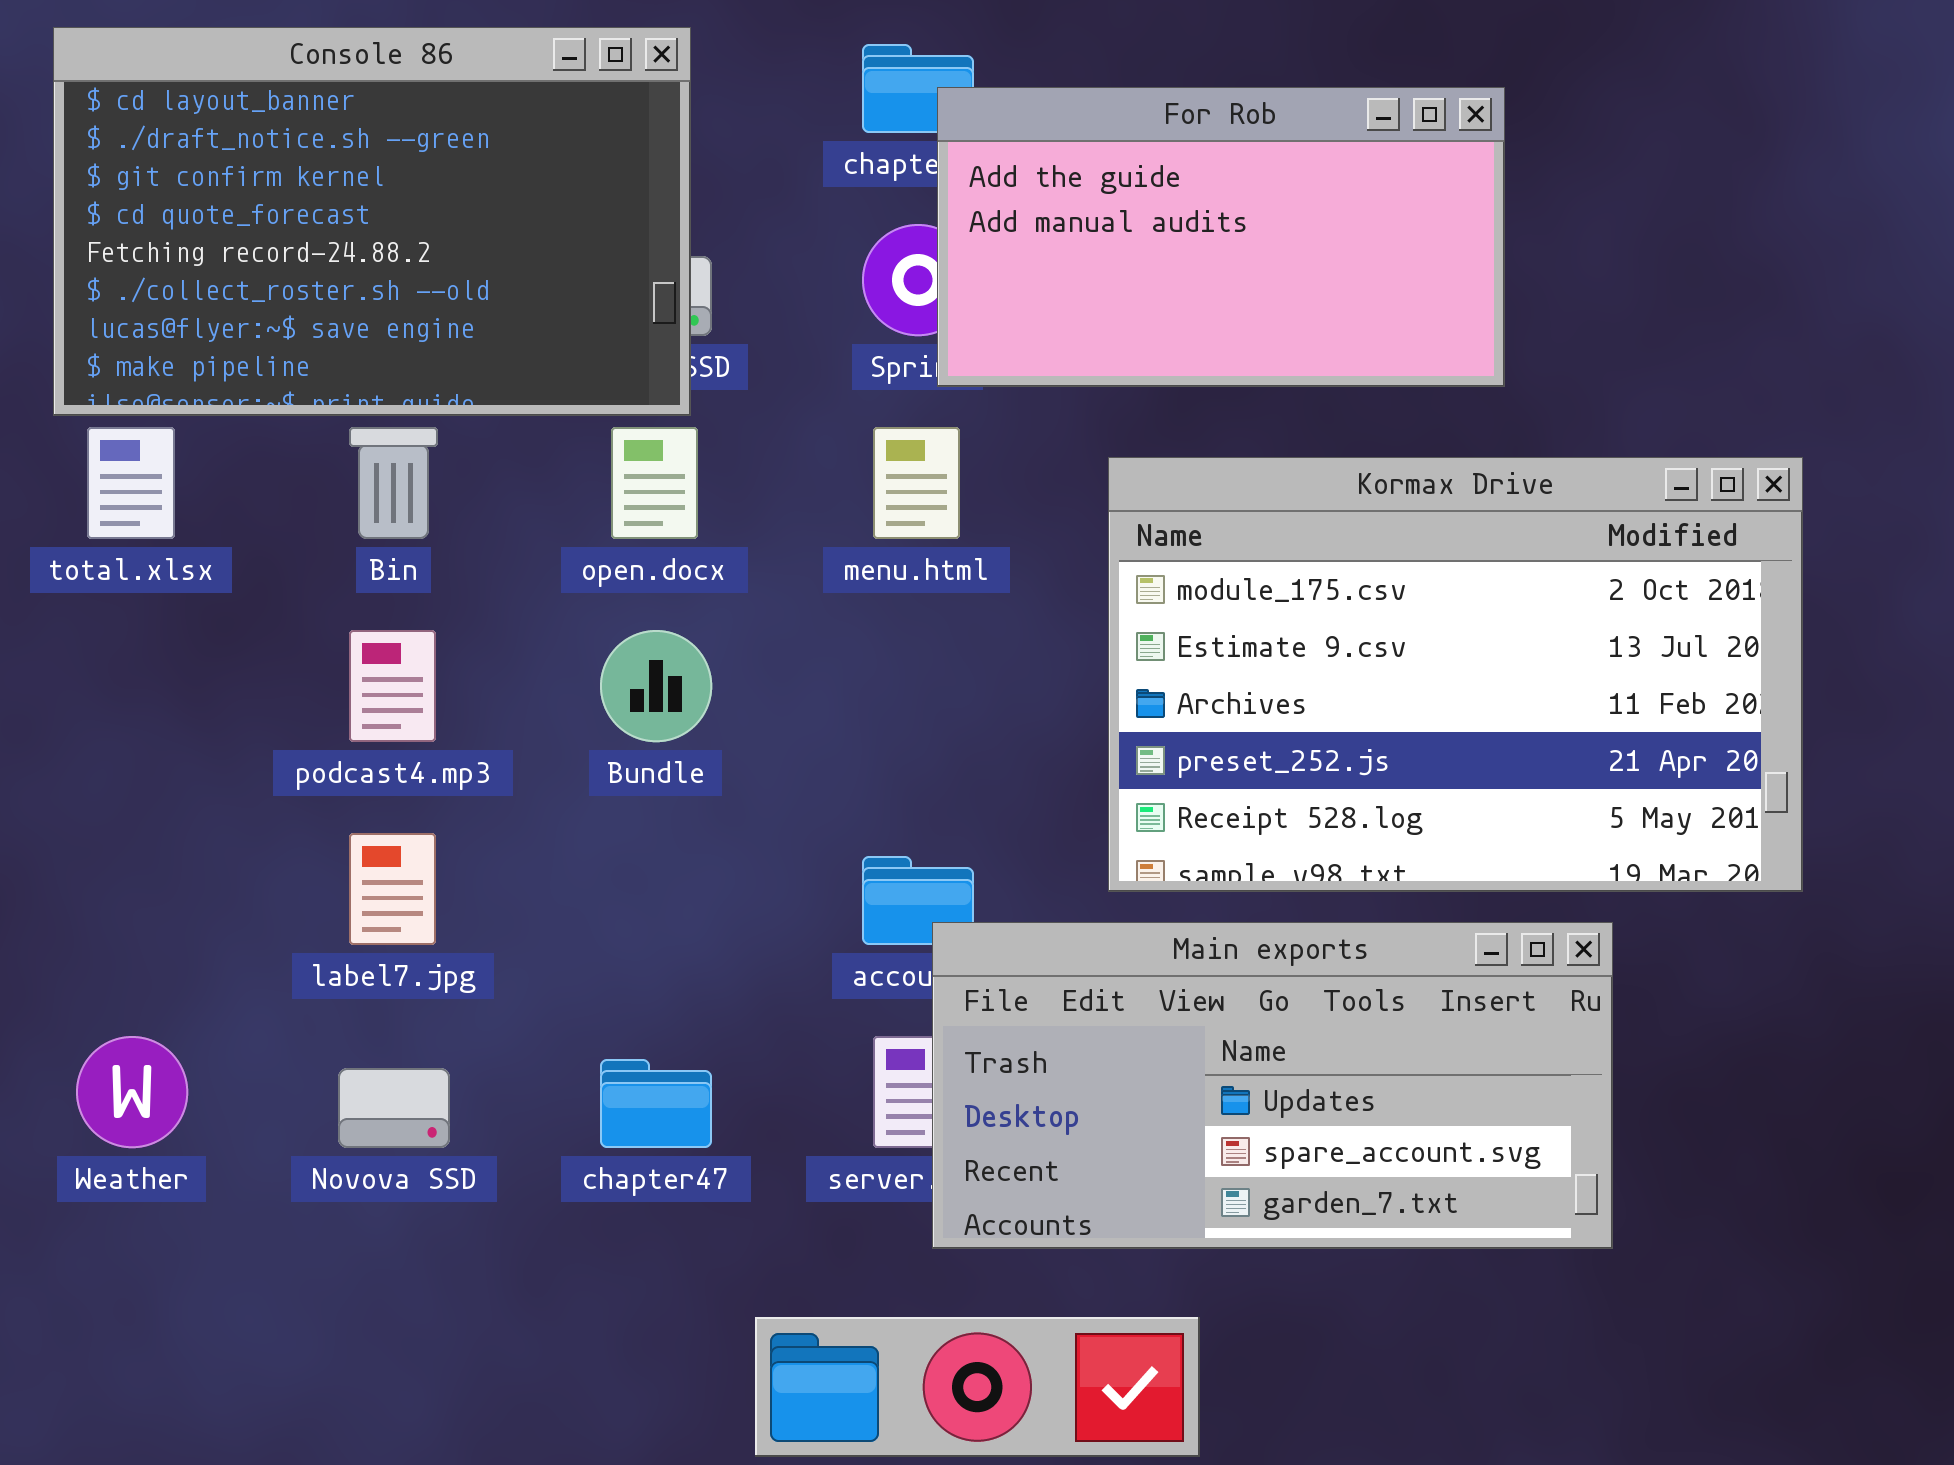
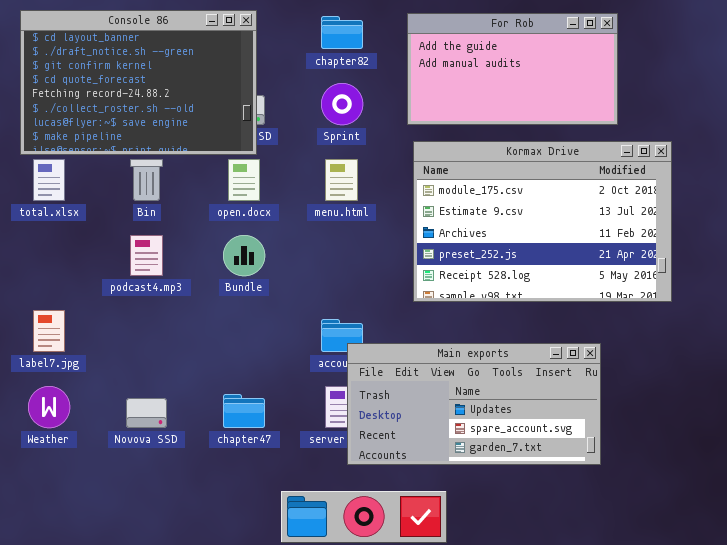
For Rob: [937,87,1505,387] -> [407,13,618,125], moved
Kormax Drive: [1108,457,1803,892] -> [413,141,672,302], moved
label7.jpg: [349,833,436,945] -> [33,310,65,352], moved

